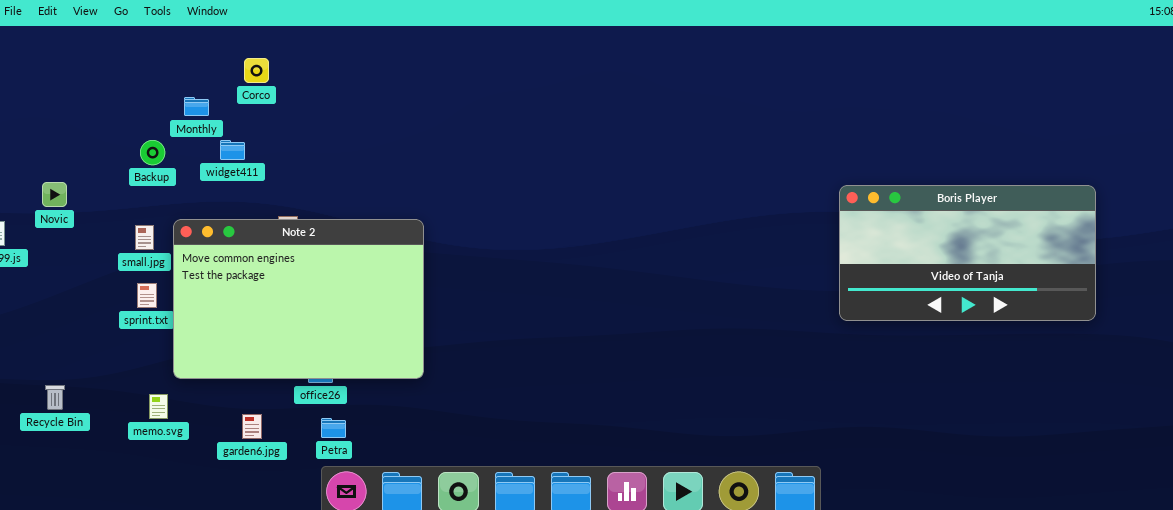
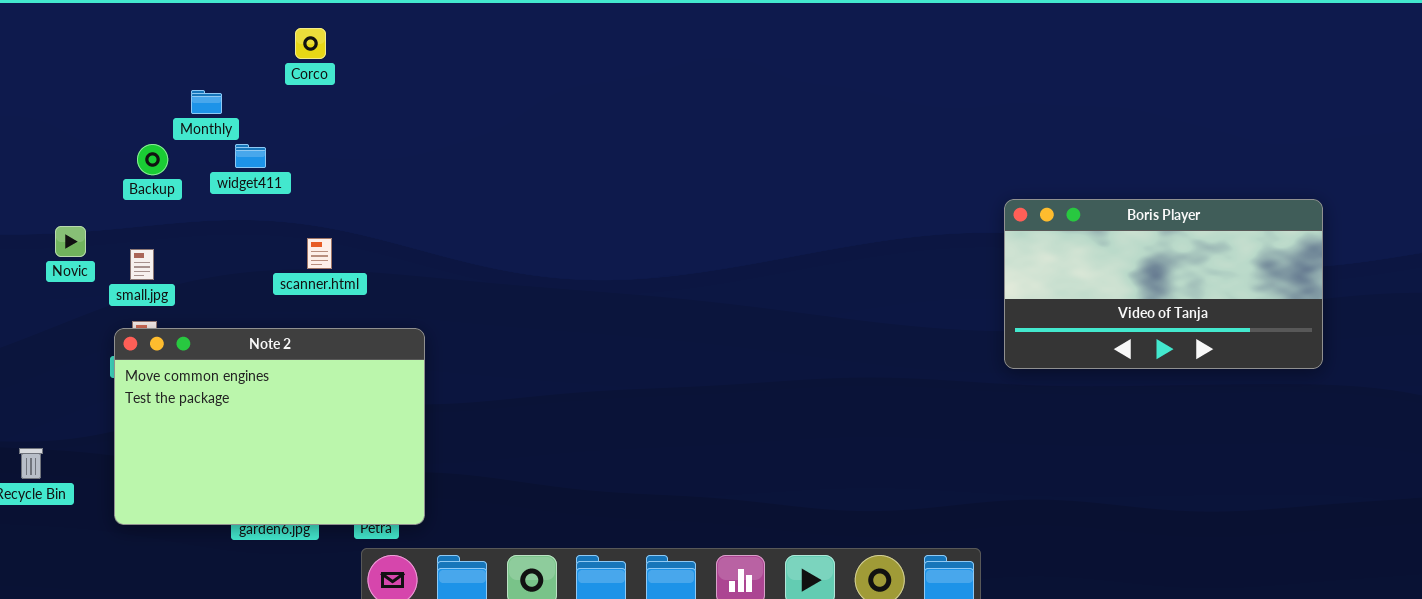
Corco: [244,58,269,83] -> [295,28,326,59], moved
Novic: [42,182,67,207] -> [55,226,86,257], moved
Note 2: [173,219,424,379] -> [114,328,425,525], moved

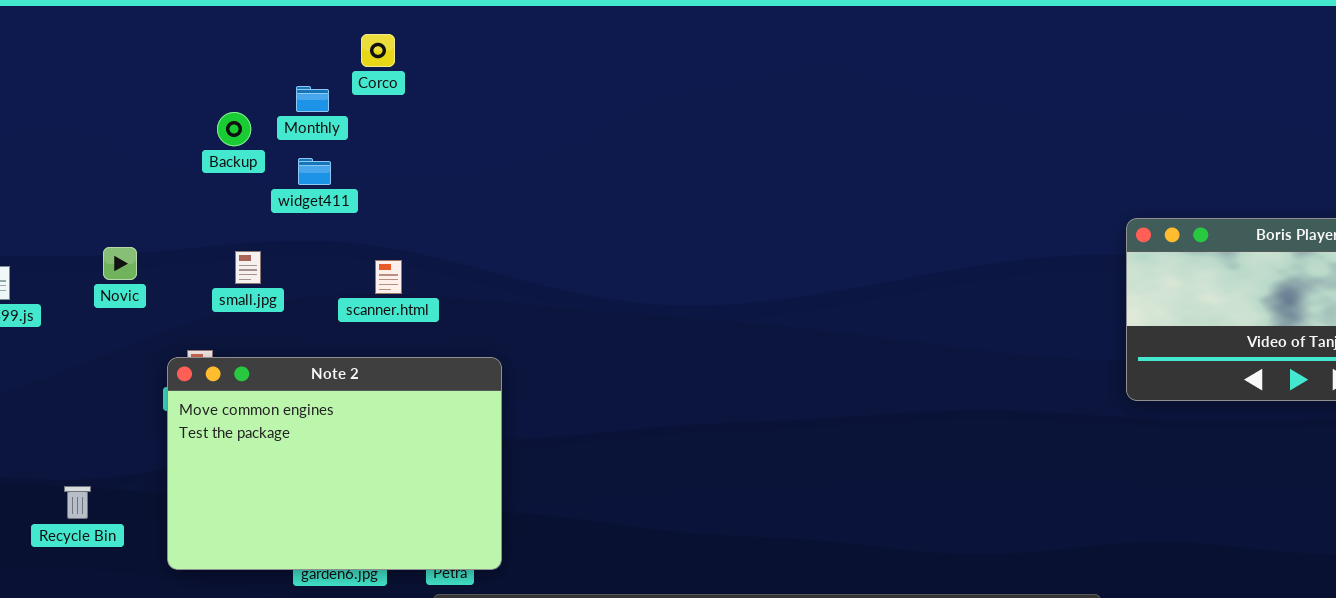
Monthly: [191,90,222,114] -> [296,86,329,112], moved
Backup: [137,144,168,175] -> [217,112,251,146], moved
small.jpg: [130,249,154,280] -> [235,251,261,284], moved

